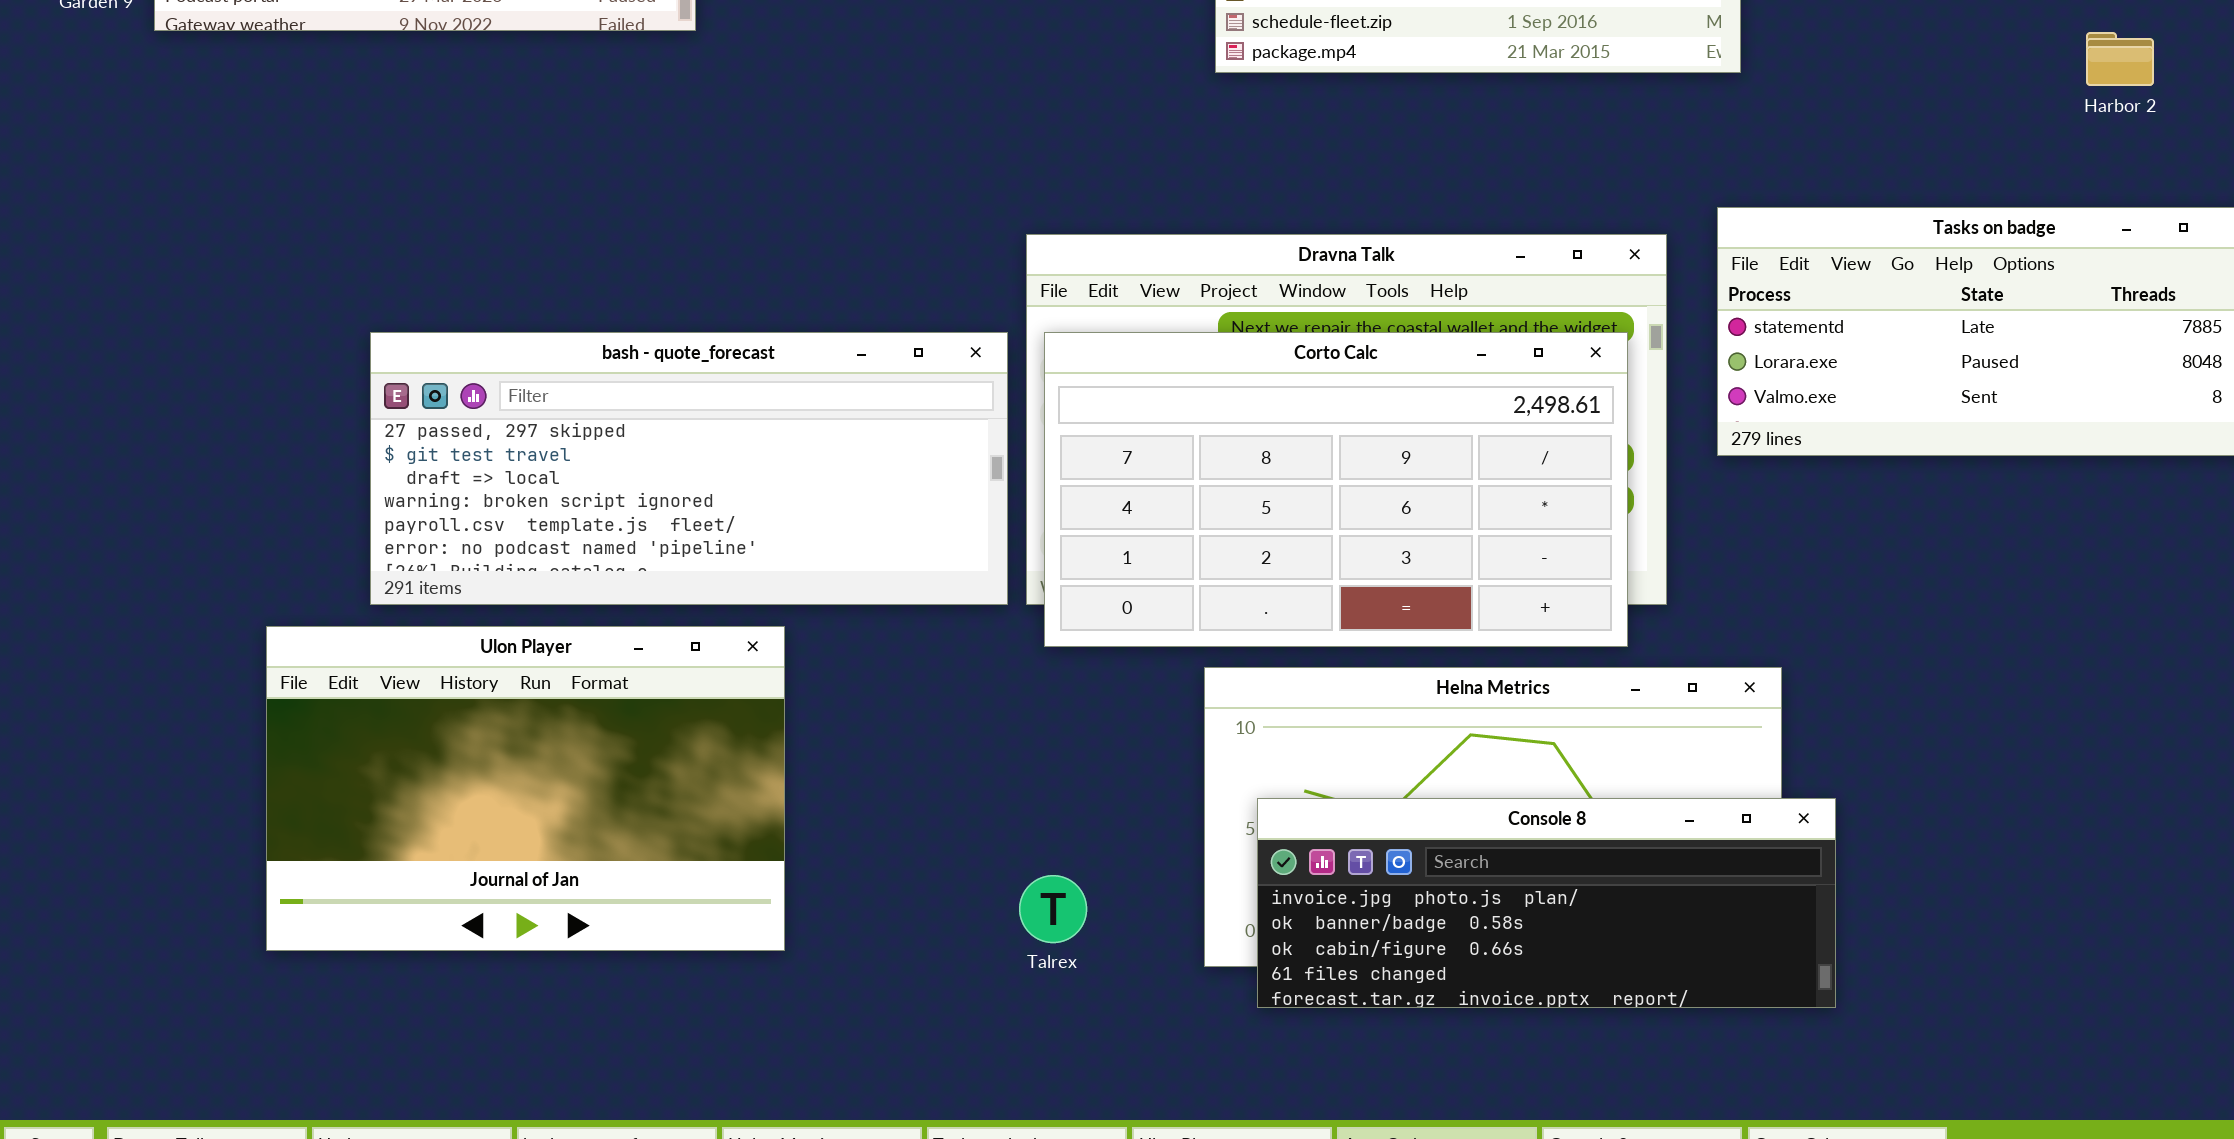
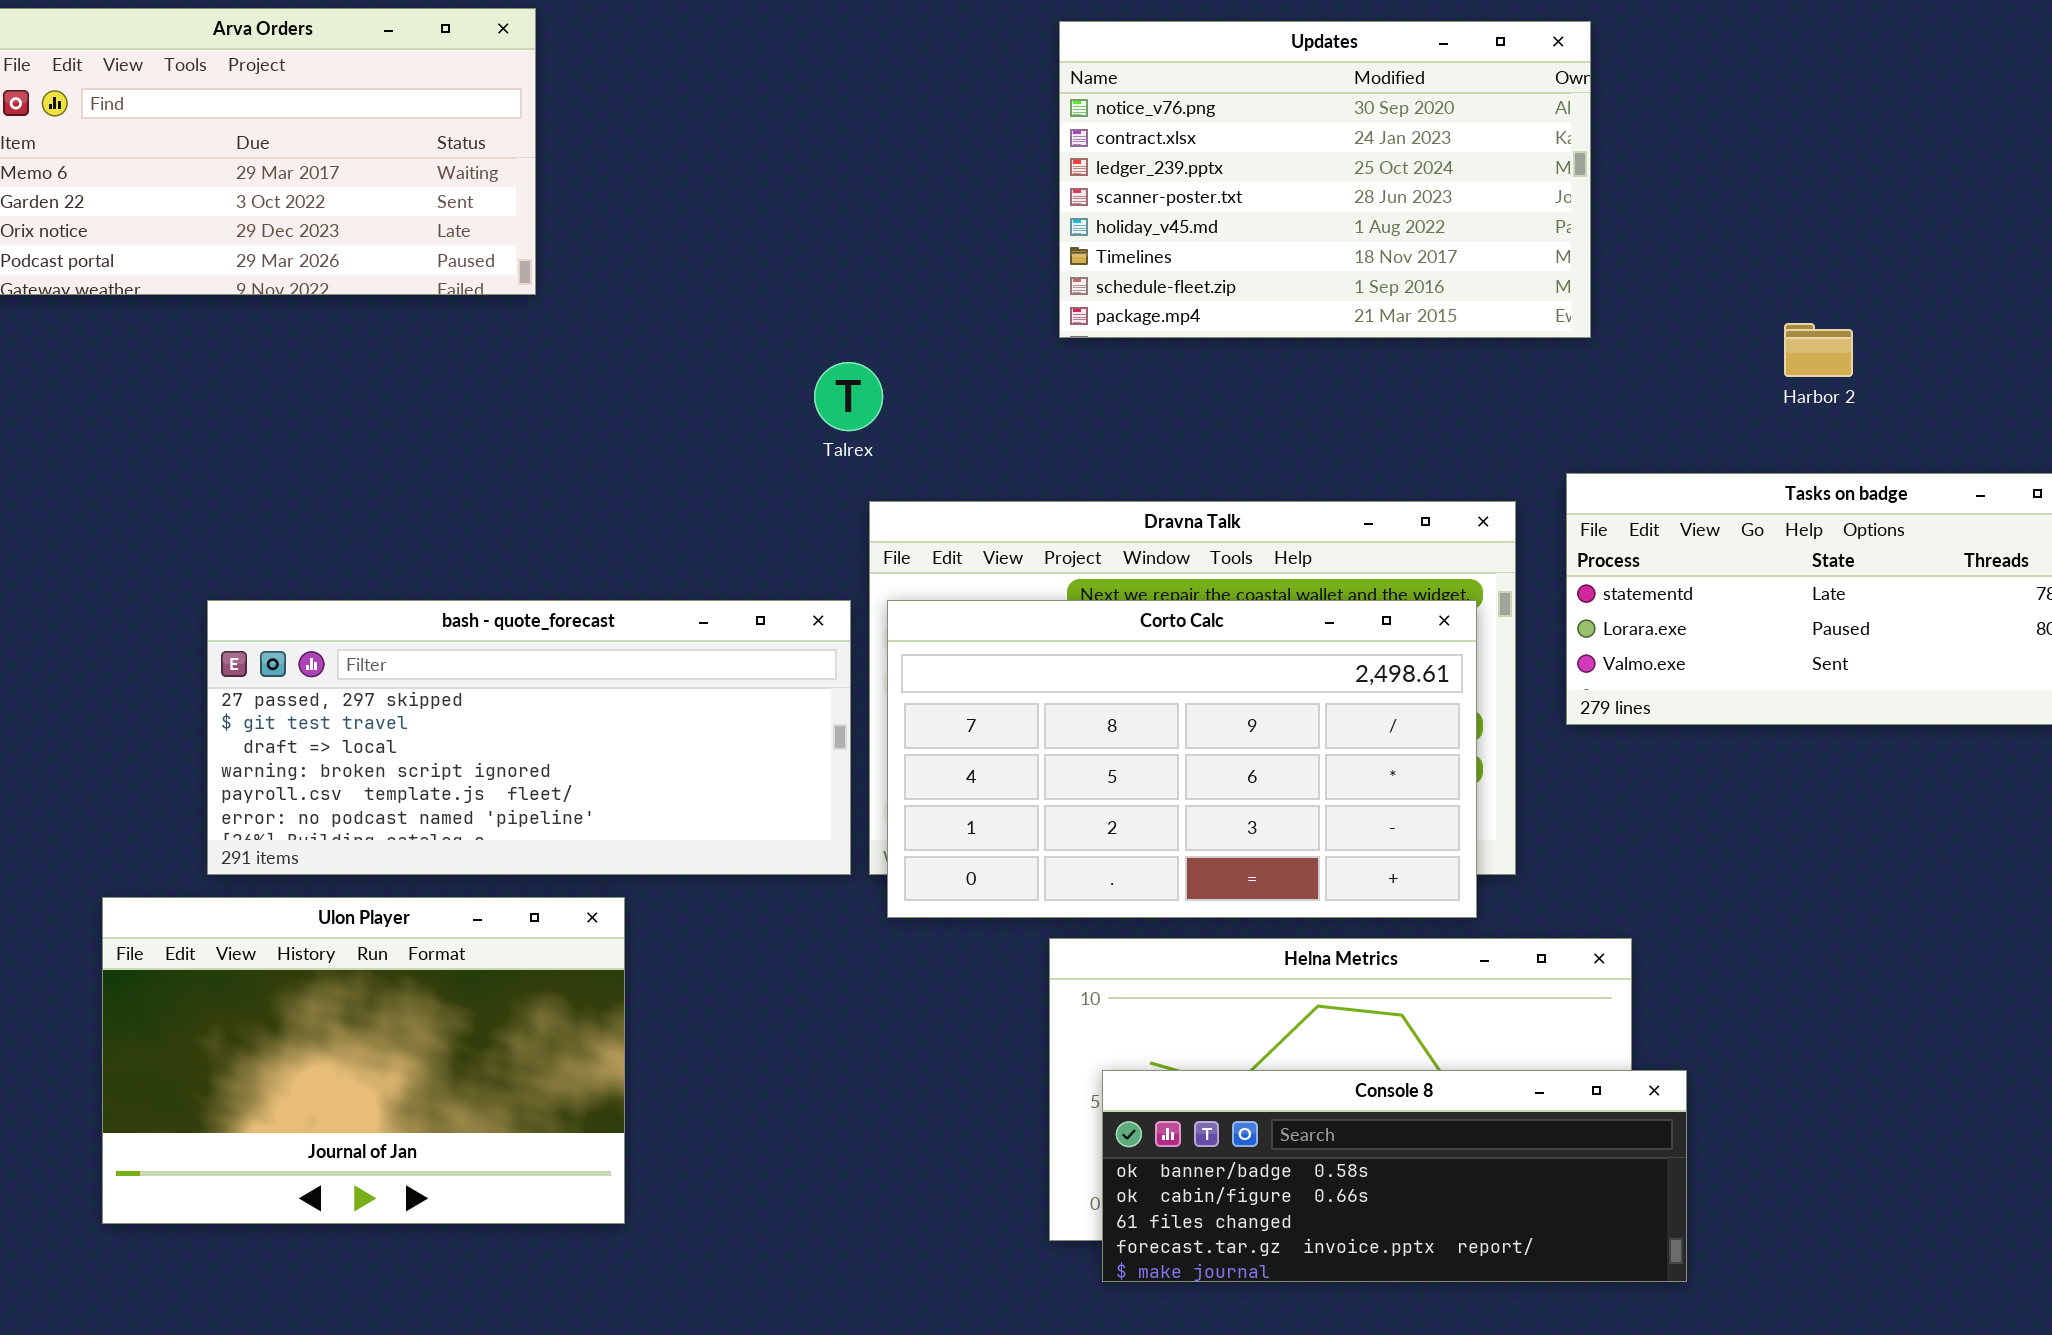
Harbor 2: [2086,32,2154,86] -> [1784,323,1853,377], moved
Console 8: [1257,798,1836,1008] -> [1102,1070,1687,1282], scrolled down 1 row
Talrex: [1019,875,1087,943] -> [814,362,883,431], moved

